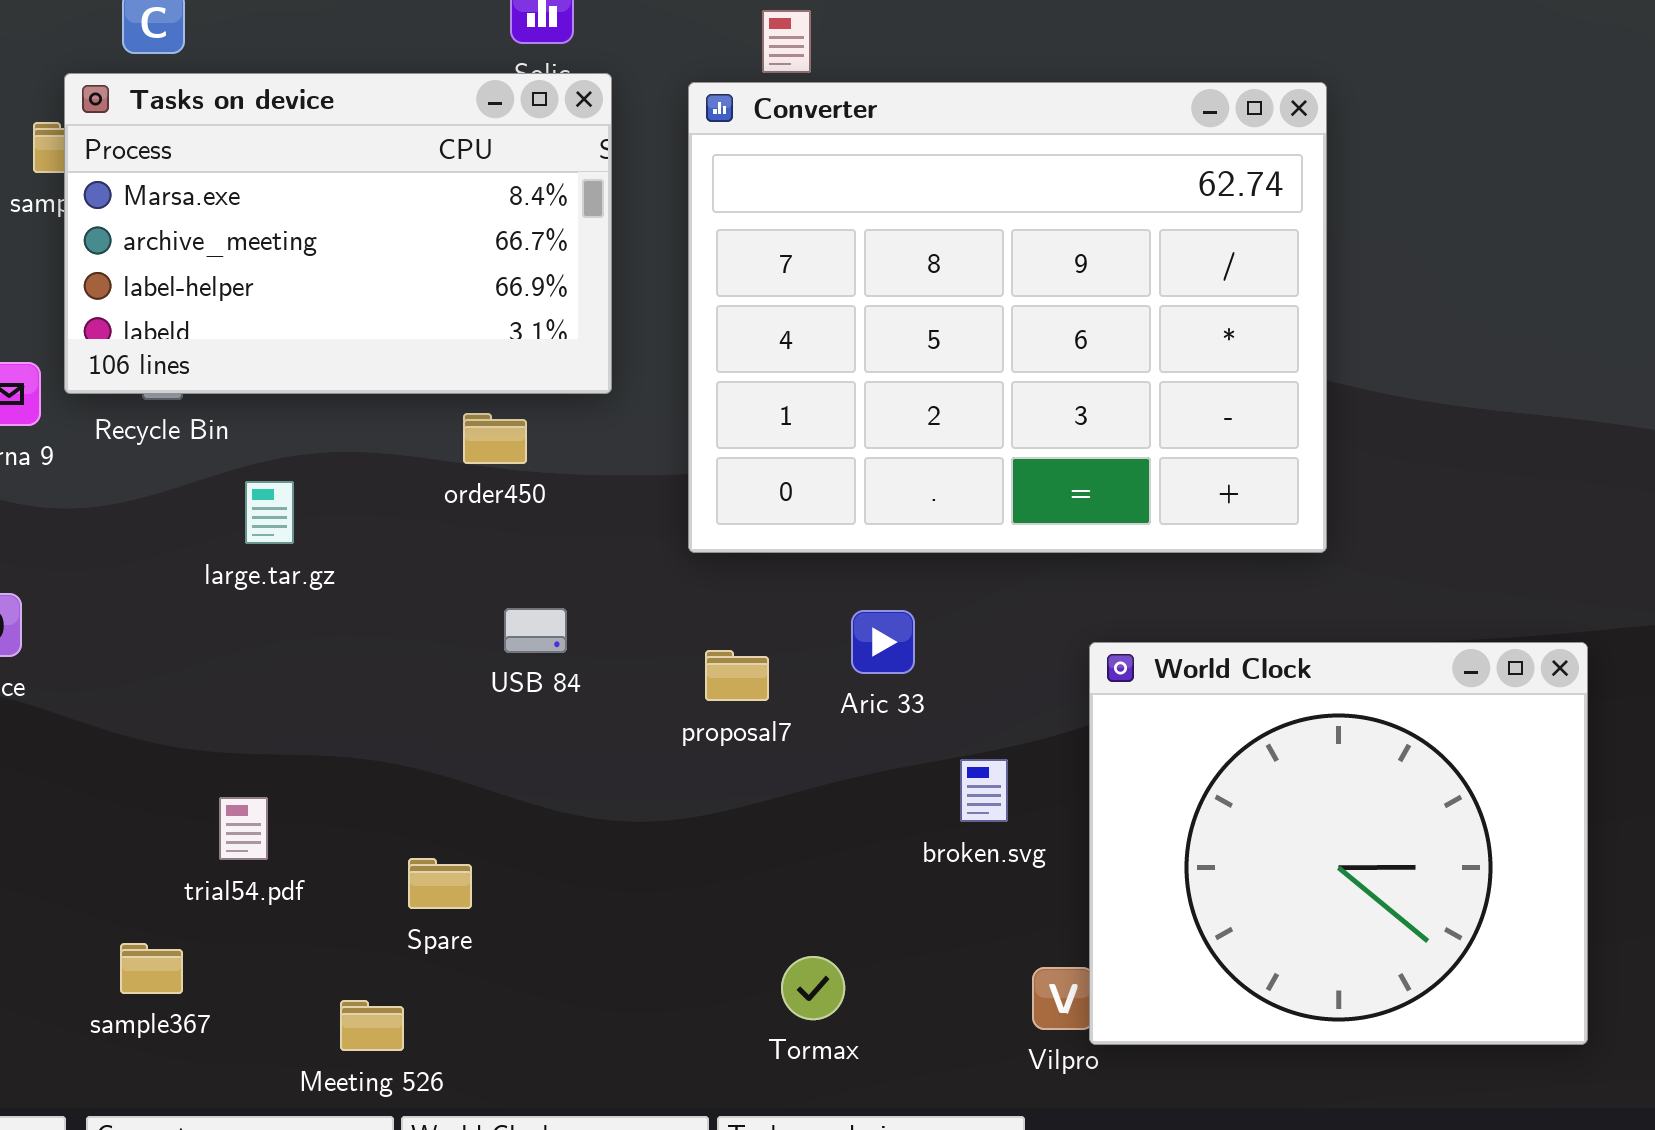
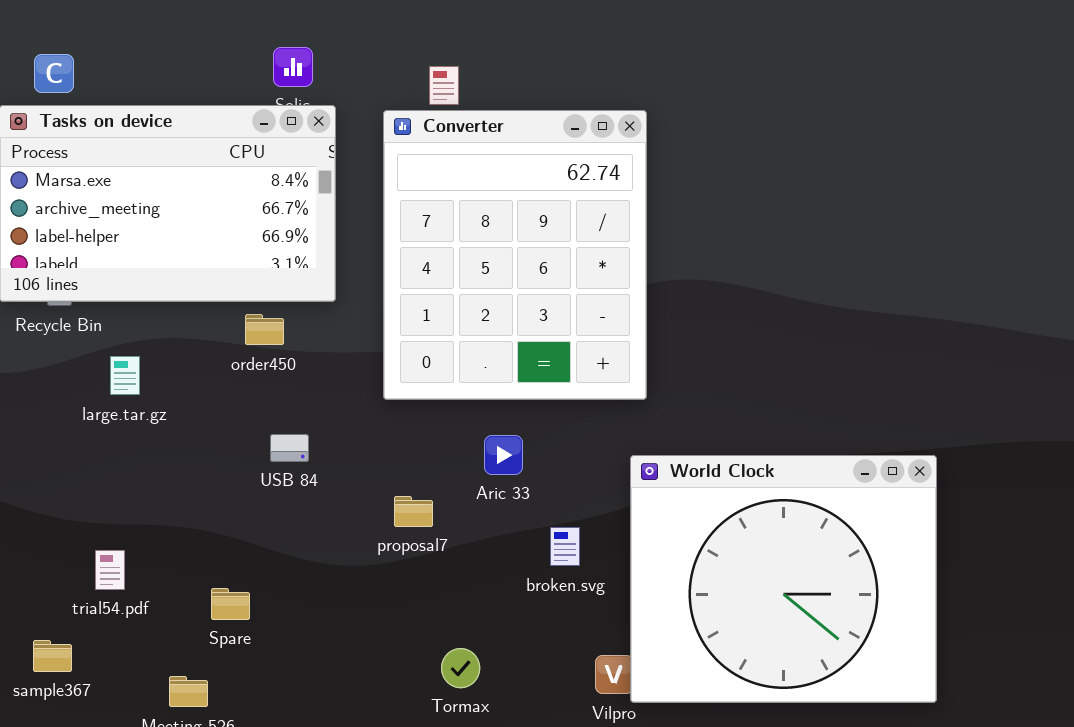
Converter: [688,82,1327,553] -> [383,110,647,400], resized
proposal7: [705,650,769,701] -> [394,496,433,527], moved

